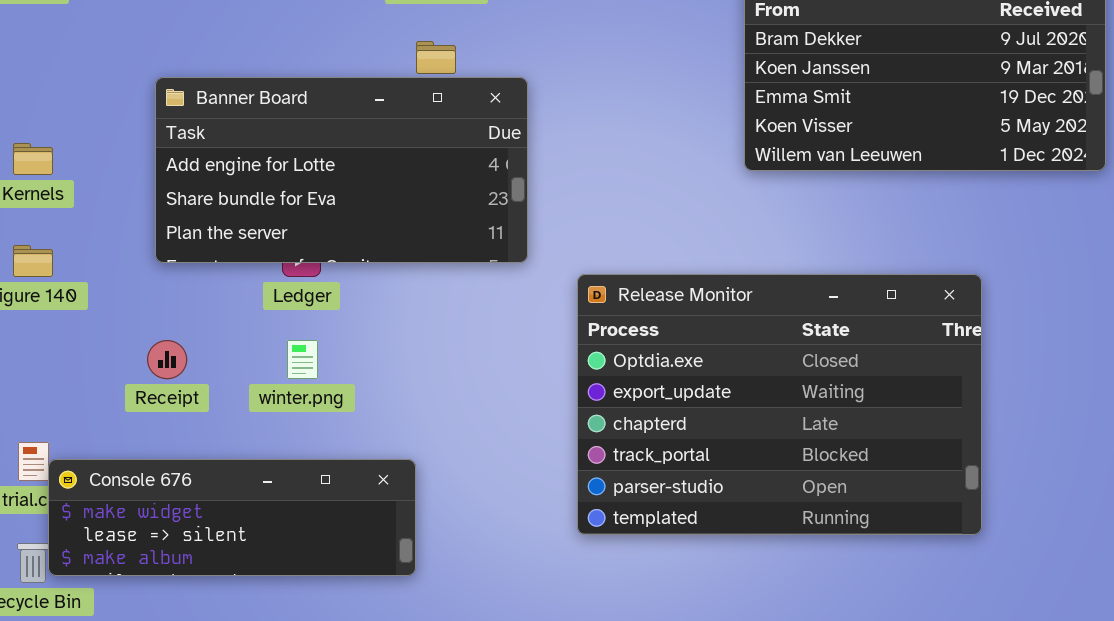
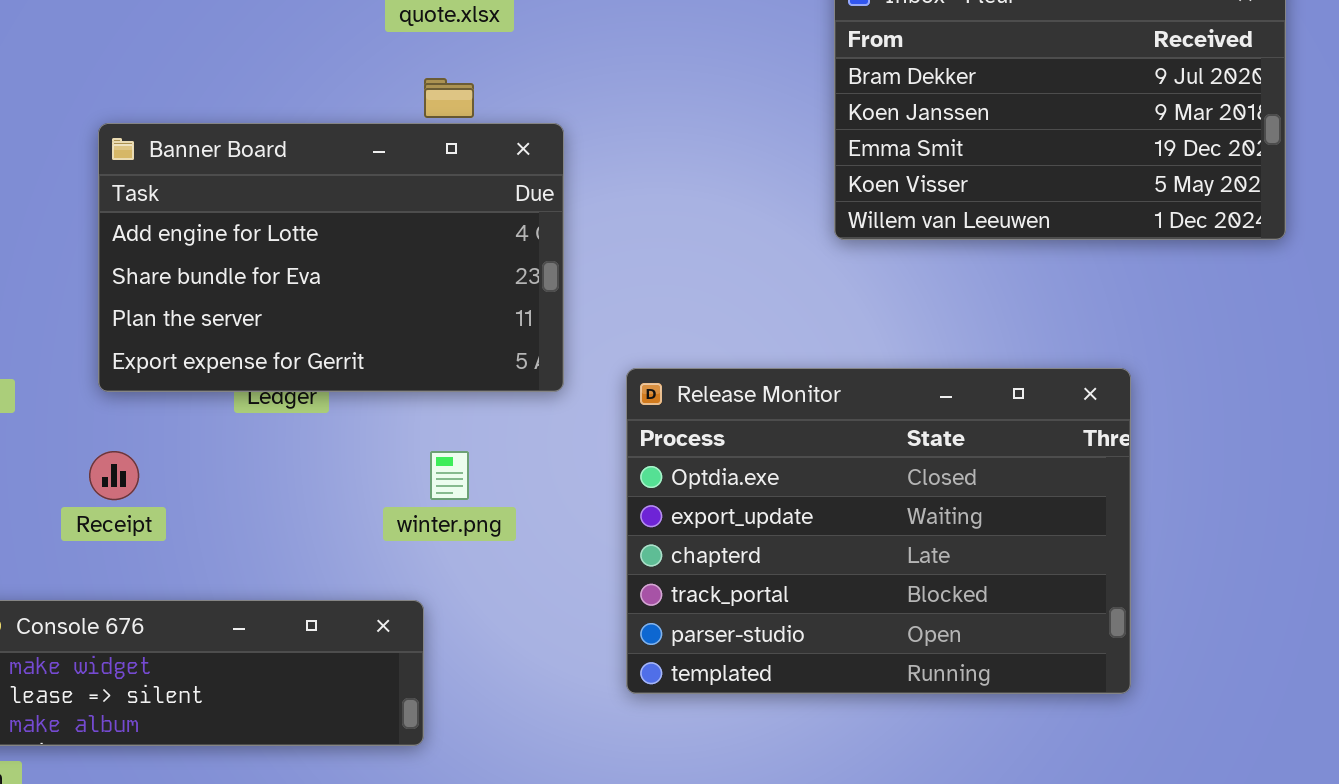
Banner Board: [155,77,528,263] -> [98,123,564,392], resized
winter.png: [287,340,318,379] -> [430,451,469,500], moved

